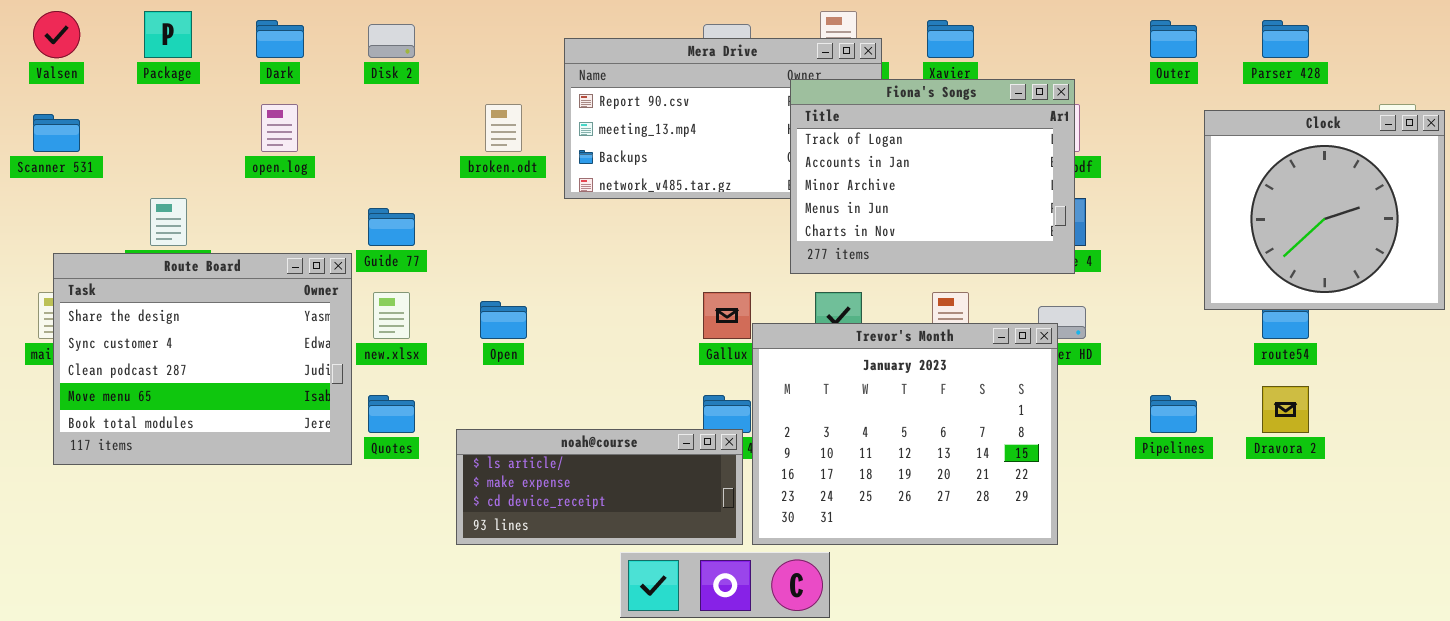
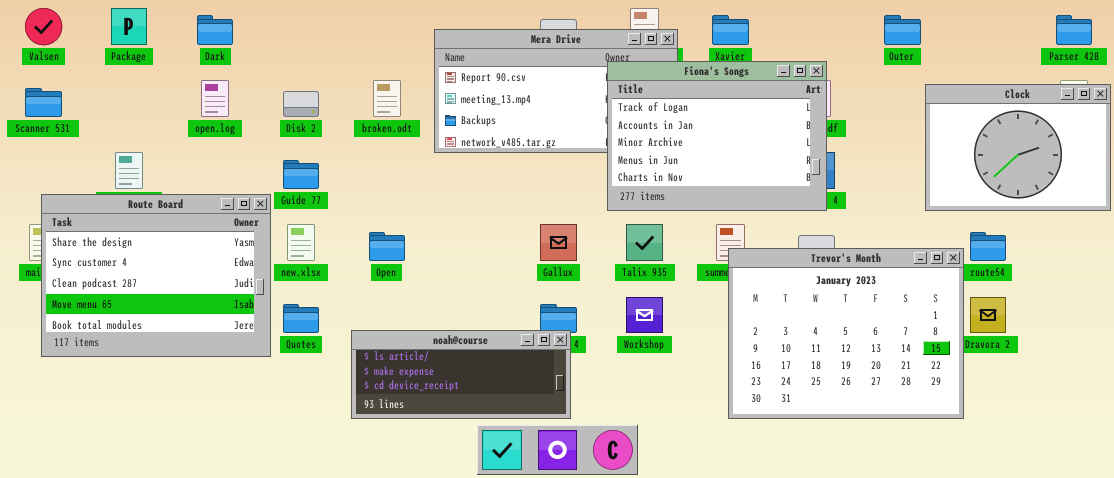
Parser 428: [1262,20,1309,58] -> [1056,15,1092,45], moved
Disk 2: [368,24,415,58] -> [283,91,319,117], moved
Clock: [1204,110,1445,310] -> [925,84,1111,211], resized
Trevor's Month: [752,323,1058,545] -> [728,248,964,419], moved

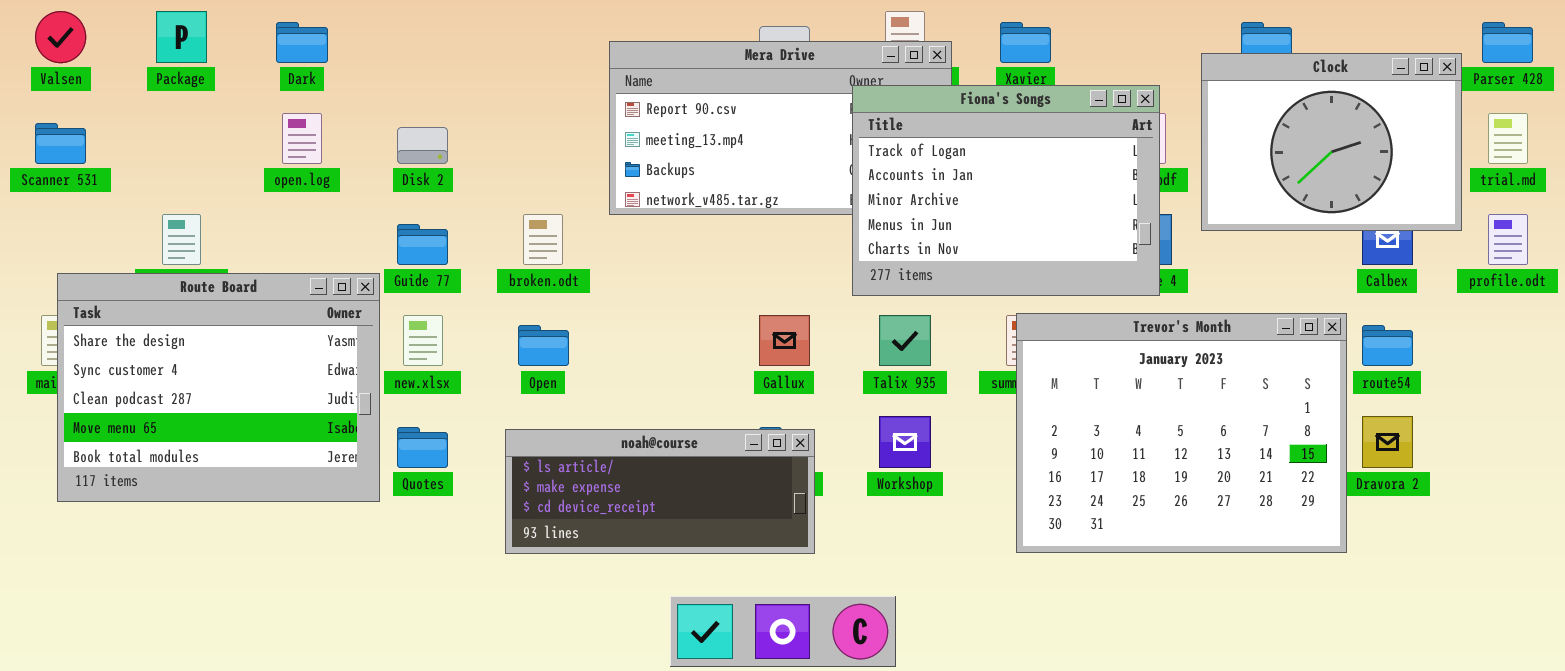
broken.odt: [373,80,401,117] -> [523,214,563,265], moved
Clock: [925,84,1111,211] -> [1201,53,1462,231], moved
Trevor's Month: [728,248,964,419] -> [1016,313,1347,553], moved
noah@course: [351,330,571,419] -> [505,429,815,554], moved

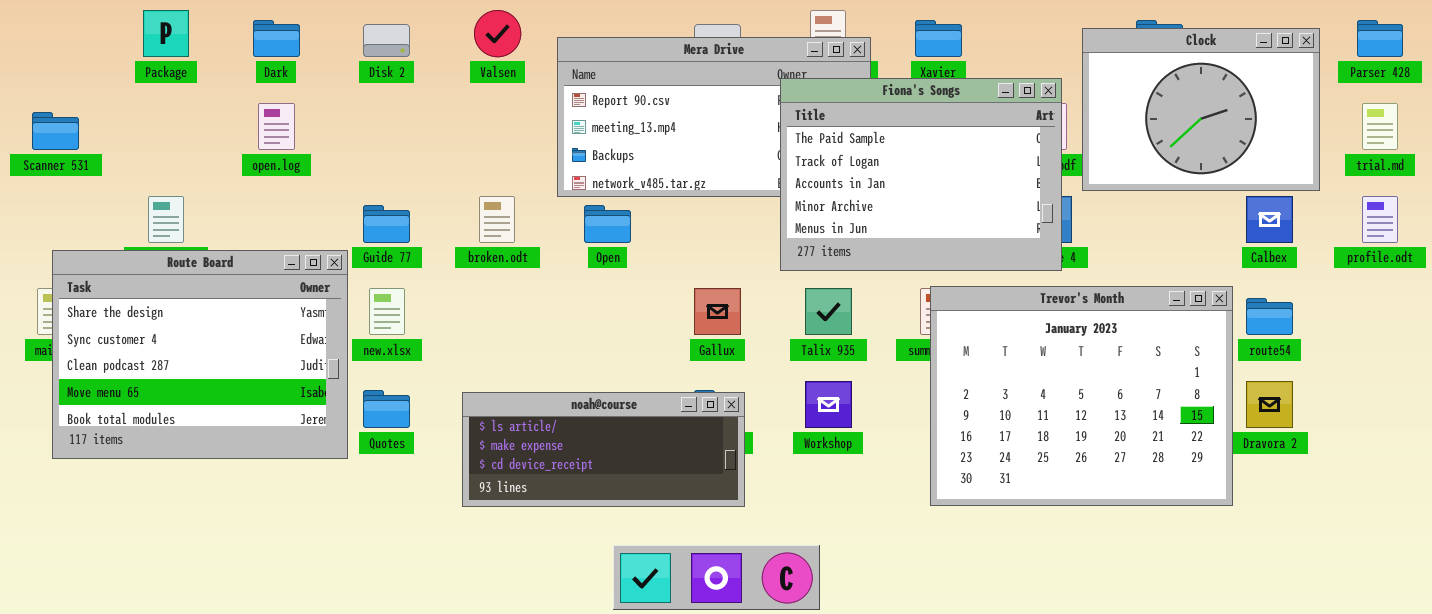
Valsen: [35,11,86,63] -> [474,10,521,57], moved
Clock: [1201,53,1462,231] -> [1082,28,1320,191], moved
Fiona's Songs: [852,85,1160,296] -> [780,78,1062,271], scrolled up 1 row
Disk 2: [397,127,448,164] -> [363,24,410,57], moved
Open: [518,325,569,366] -> [584,205,631,243], moved

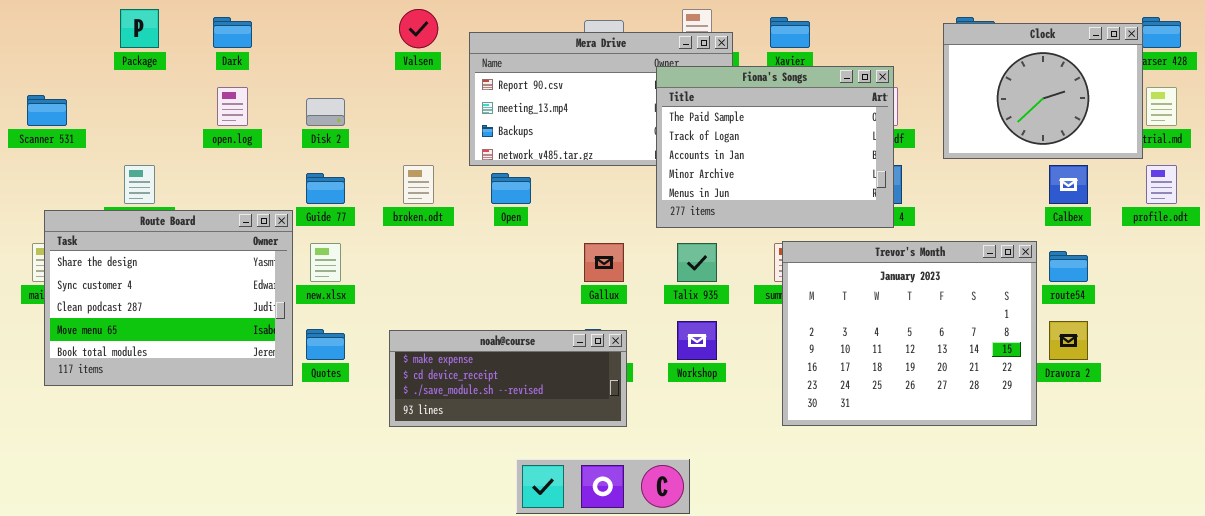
Disk 2: [363,24,410,57] -> [306,98,345,126], moved
Clock: [1082,28,1320,191] -> [943,23,1143,159], moved
noah@course: [462,392,745,507] -> [389,330,627,427], scrolled down 1 row

